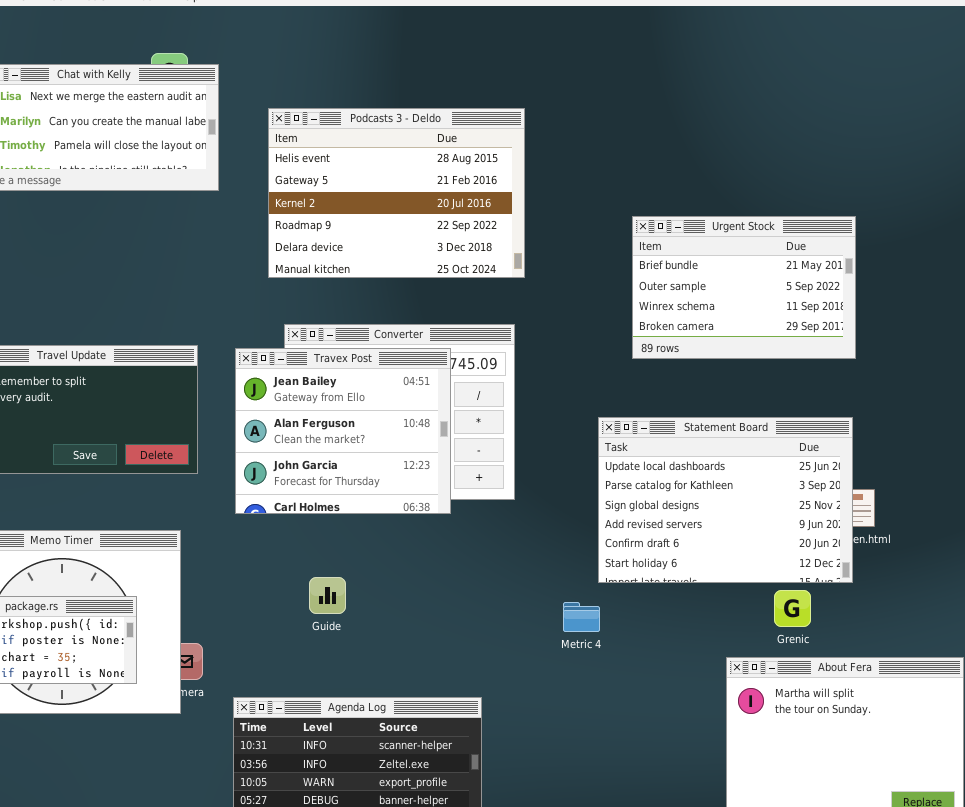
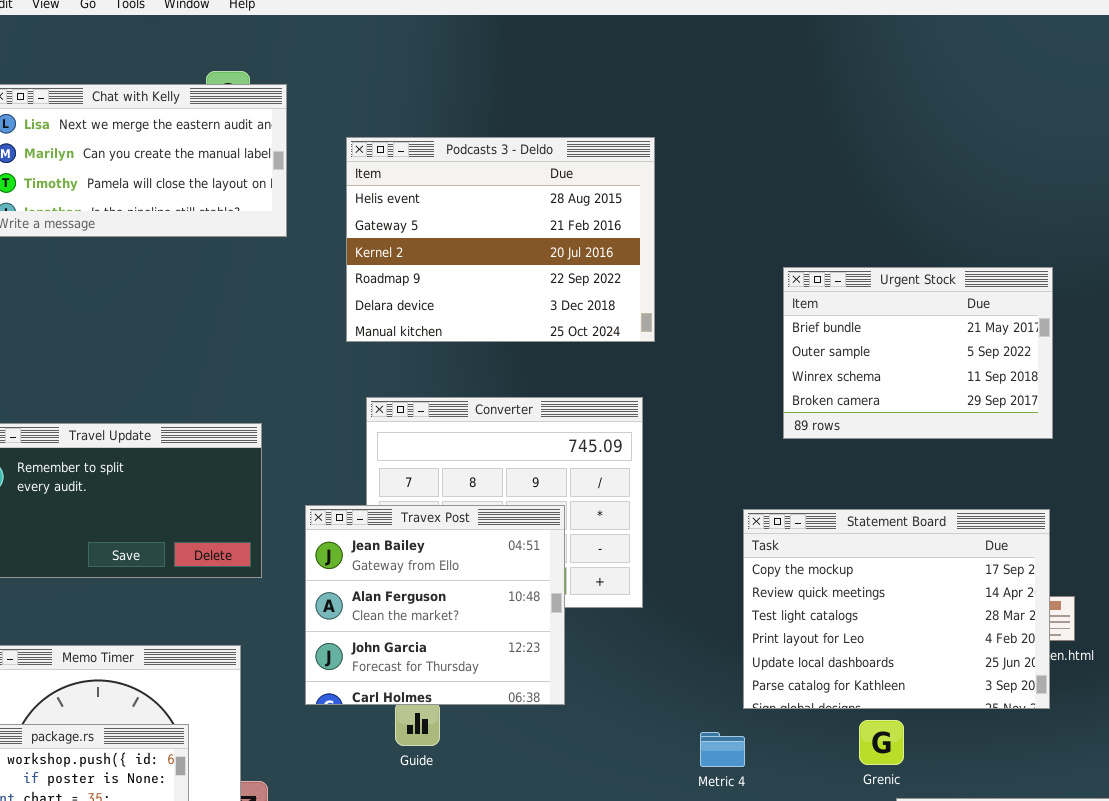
Travex Post: [235,348,451,514] -> [305,505,565,705], moved
Statement Board: [598,417,853,583] -> [743,509,1050,709], scrolled up 4 rows
Grenic: [774,590,811,627] -> [859,720,904,765], moved

